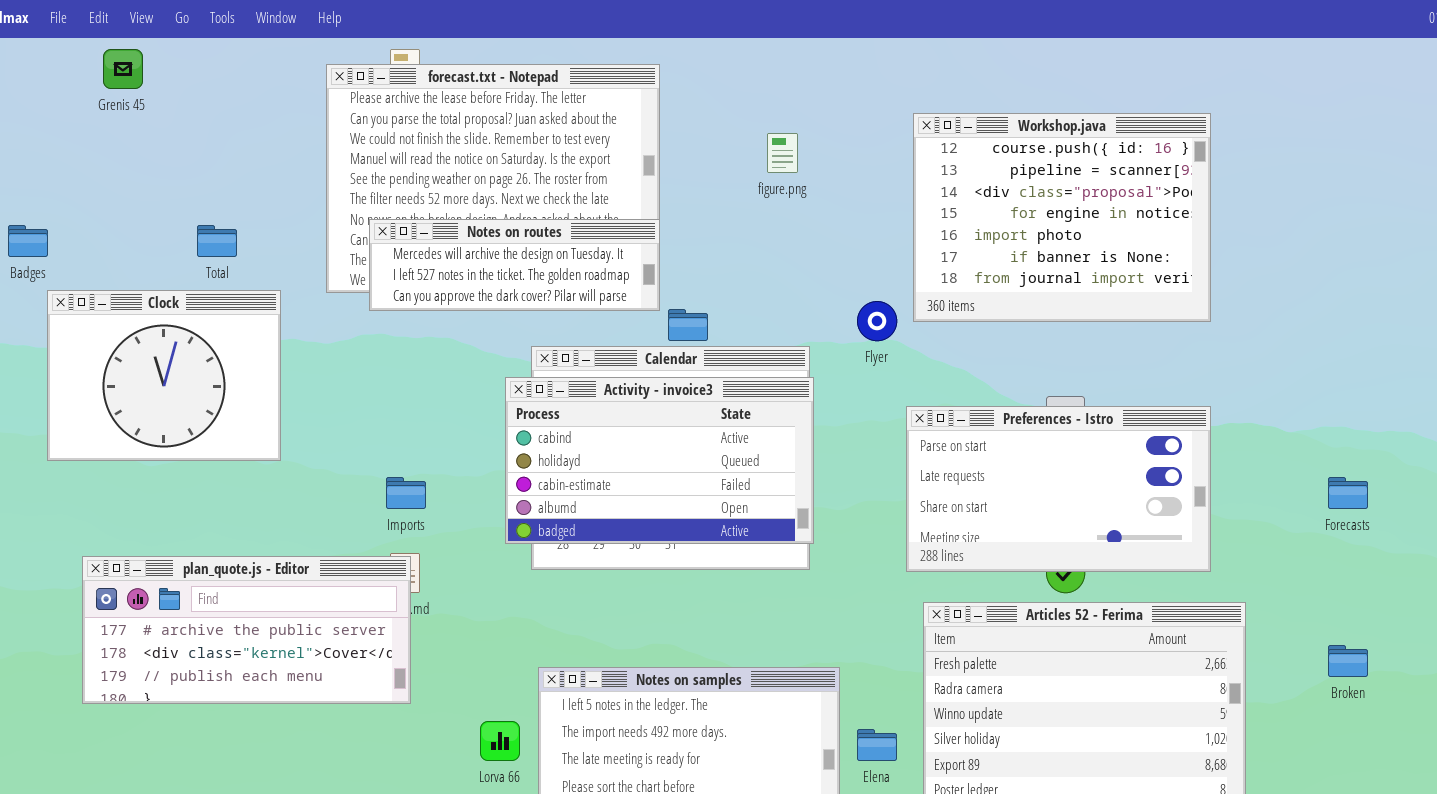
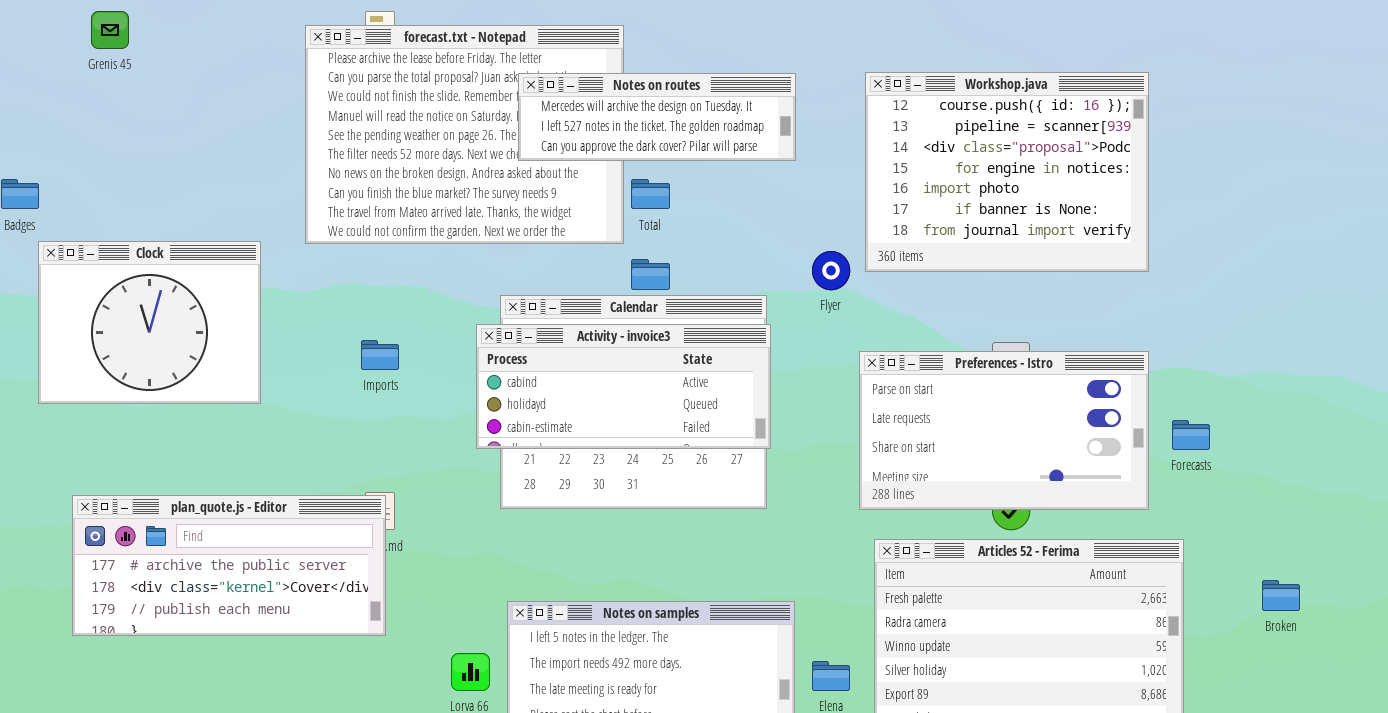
Notes on routes: [369,219,660,311] -> [518,73,796,161], moved
Total: [197,225,237,257] -> [631,179,670,209], moved
Activity - invoice3: [505,377,814,544] -> [476,324,771,449], resized
Imports: [386,477,426,509] -> [361,340,399,370], moved
Forecasts: [1328,477,1368,509] -> [1172,420,1210,450], moved

